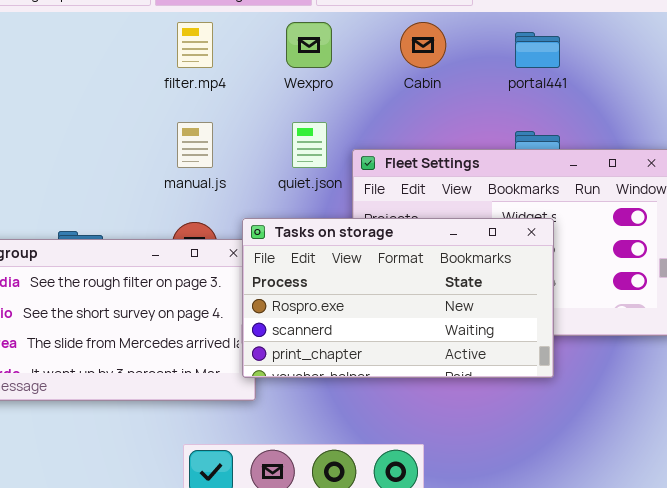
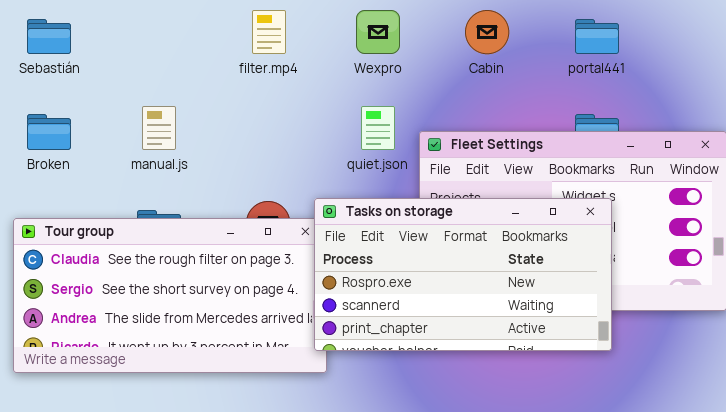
manual.js: [177,122,213,168] -> [142,106,176,150], moved

